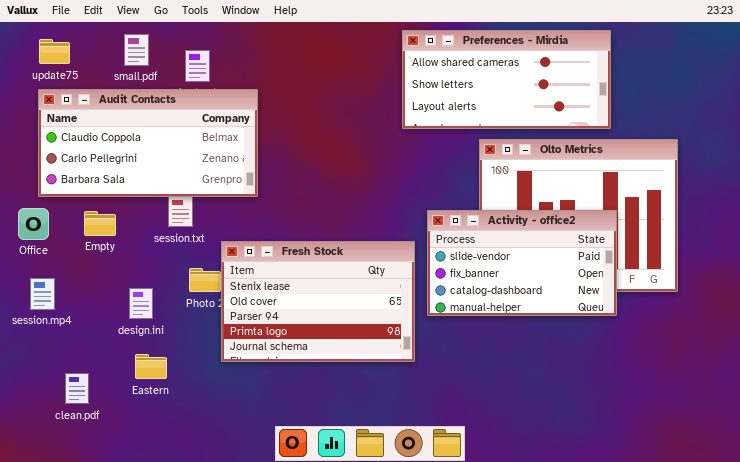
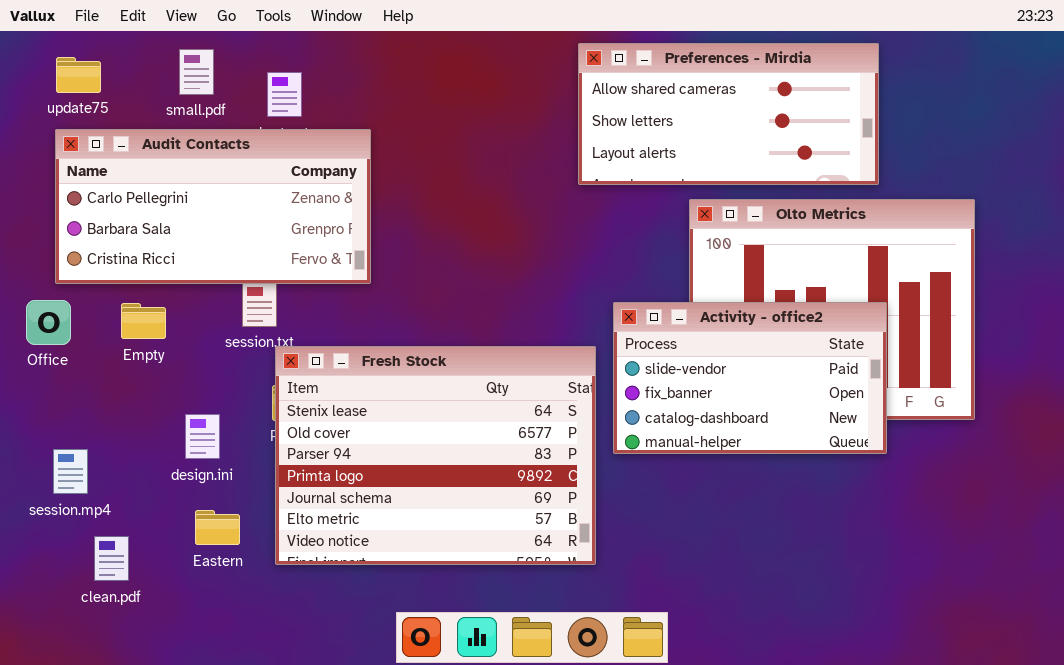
Audit Contacts: [38,89,258,197] -> [55,129,371,284], scrolled down 1 row
Fresh Stock: [221,241,415,362] -> [275,346,596,565], resized
session.mp4: [30,278,55,310] -> [53,449,88,494], moved

